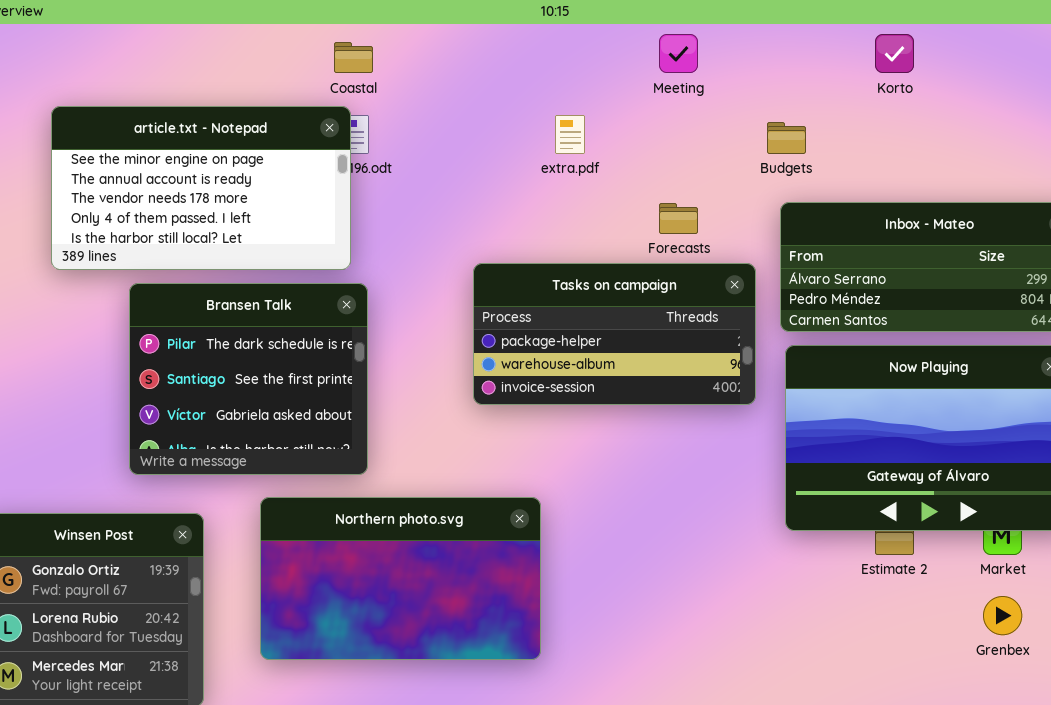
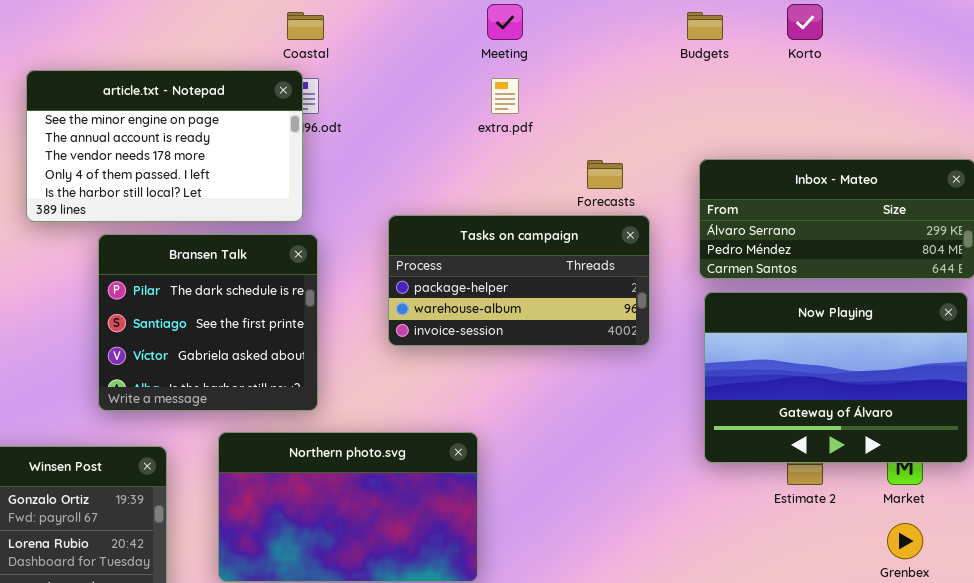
Meeting: [659,34,698,73] -> [487,4,523,40], moved
Budgets: [767,122,806,154] -> [687,12,723,40], moved
Tasks on campaign: [473,263,756,405] -> [388,215,650,346], moved

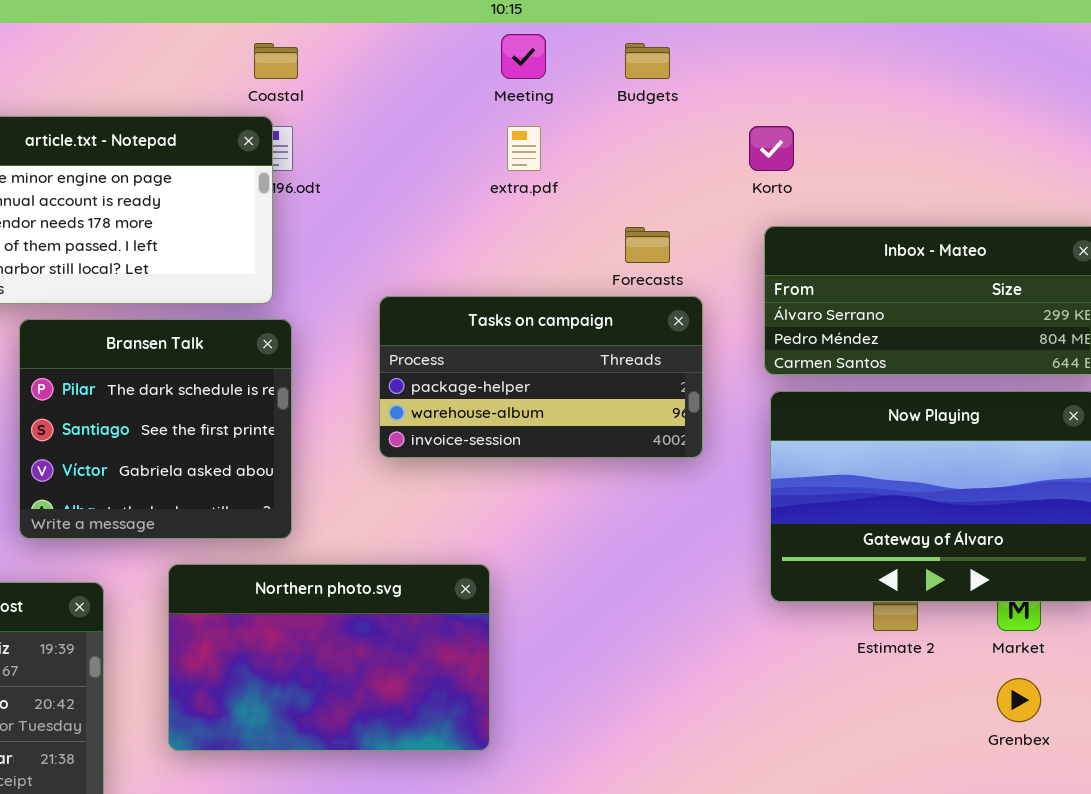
Korto: [787,4,823,40] -> [749,126,794,171], moved
Budgets: [687,12,723,40] -> [625,43,670,79], moved

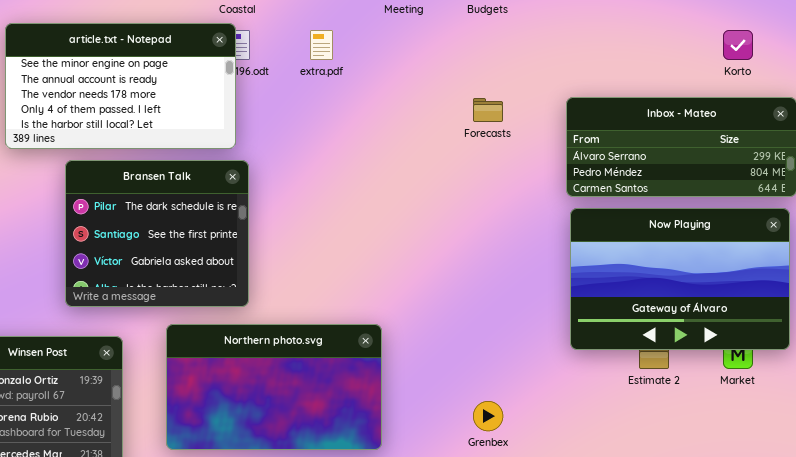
extra.pdf: [507,126,541,171] -> [310,30,333,60], moved
Korto: [749,126,794,171] -> [723,30,753,60], moved
Tasks on campaign: [379,296,703,458] -> none, closed
Grenbex: [997,678,1041,722] -> [473,401,503,431], moved

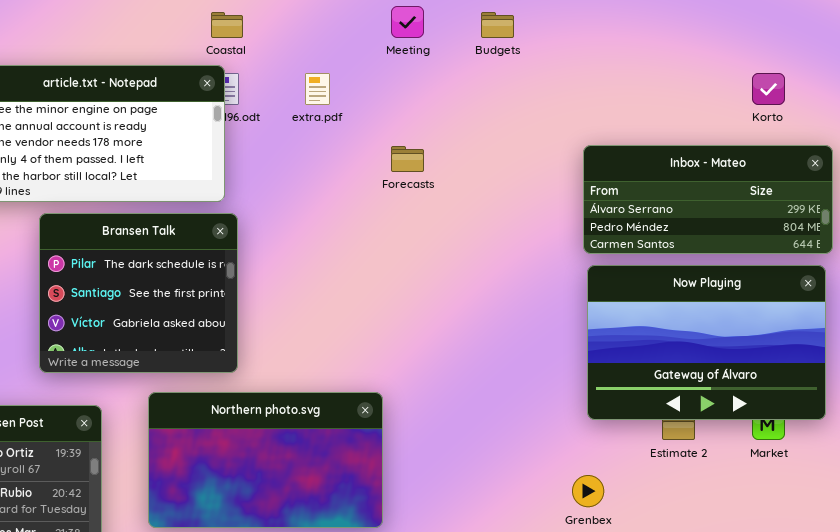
Forecasts: [473,98,503,122] -> [391,146,424,172], moved
Grenbex: [473,401,503,431] -> [572,475,604,507], moved

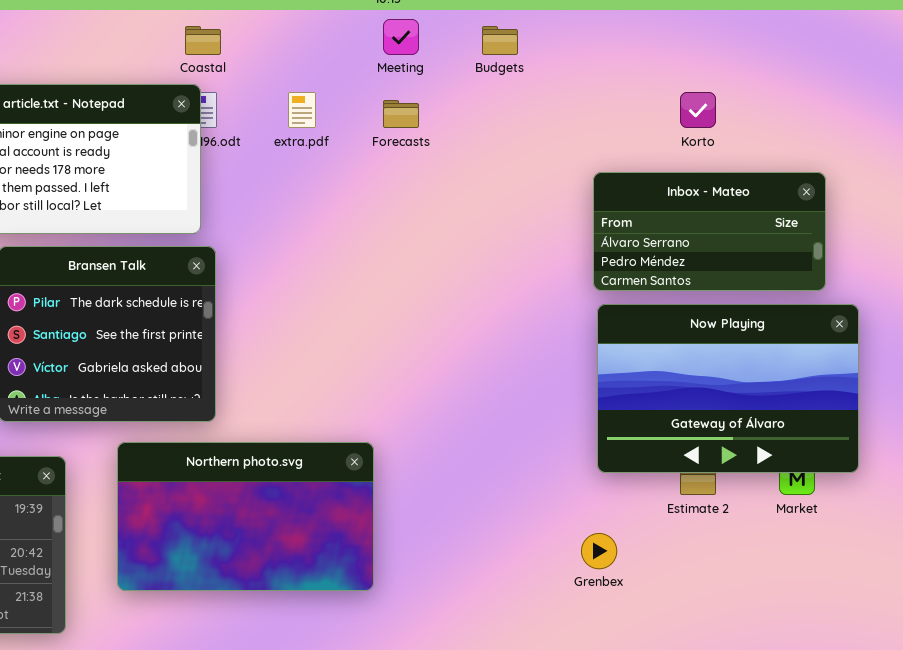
Korto: [752,73,785,105] -> [680,92,716,128], moved
Inbox - Mateo: [583,145,833,254] -> [593,172,826,291], resized
Forecasts: [391,146,424,172] -> [383,100,419,128], moved

